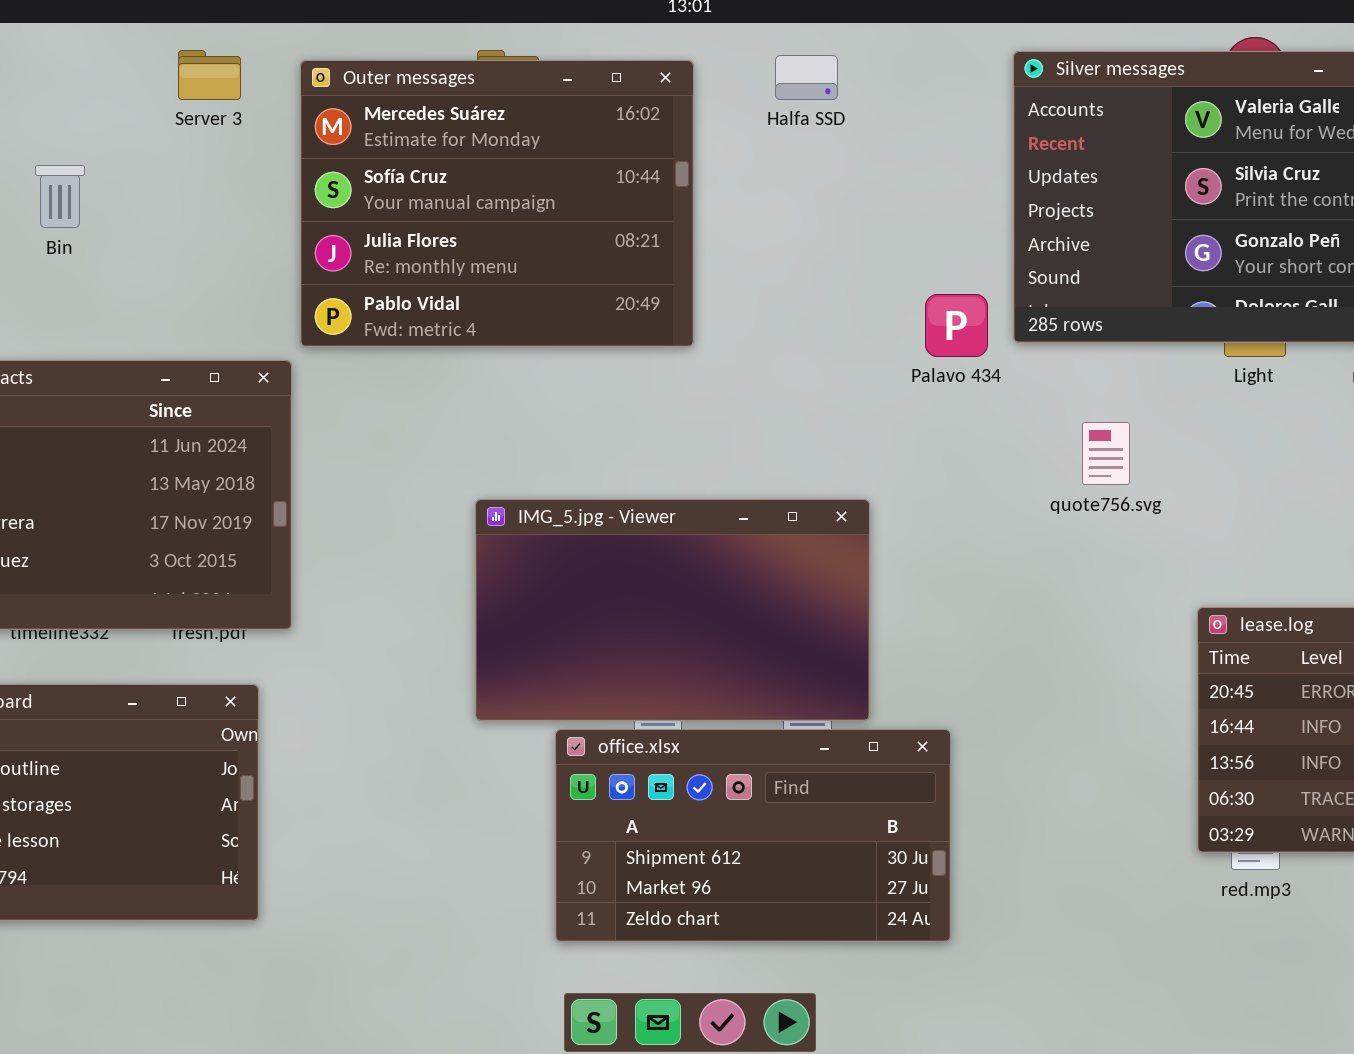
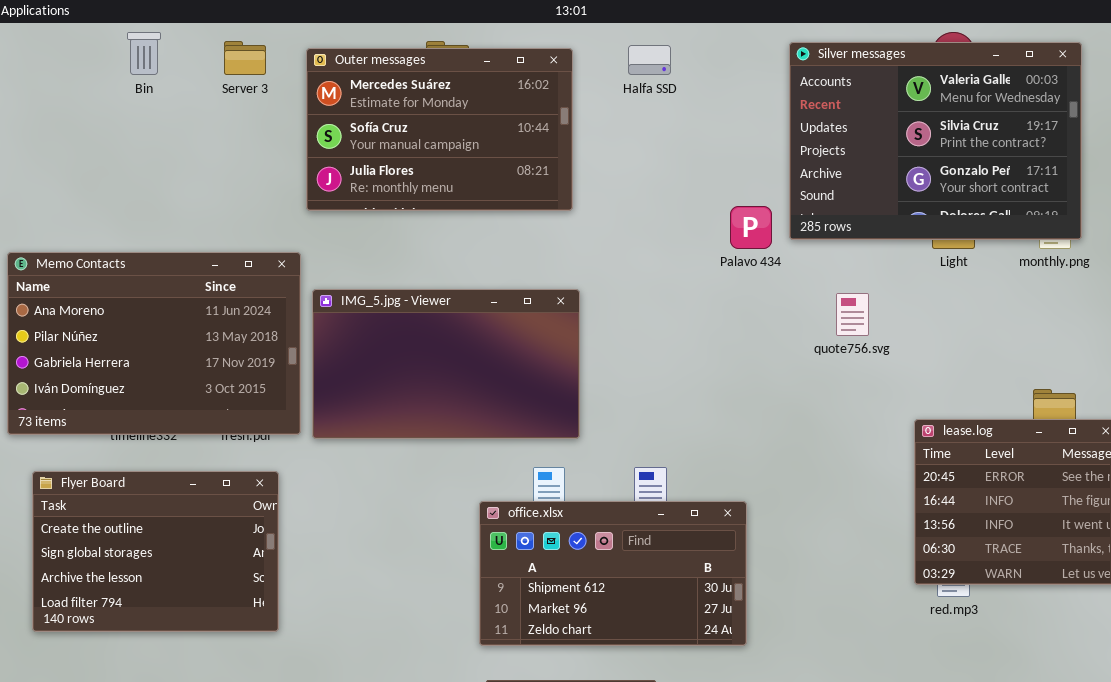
Outer messages: [300,60,694,347] -> [306,48,573,211], resized
Bin: [35,165,85,228] -> [127,32,161,75], moved
IMG_5.jpg - Viewer: [475,499,870,721] -> [312,289,580,439], moved

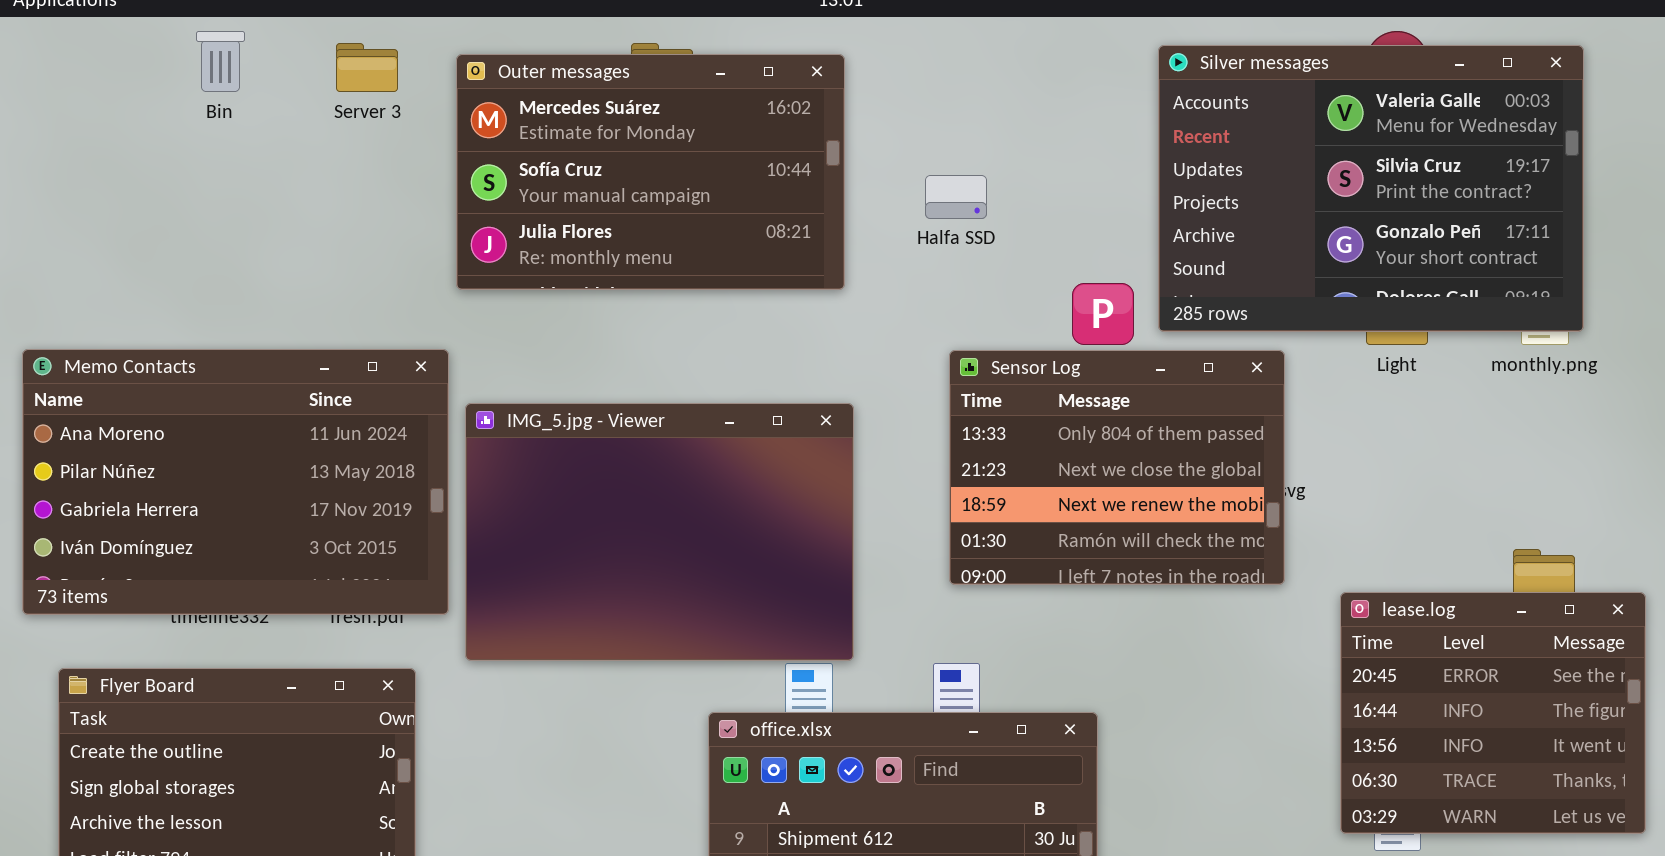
Halfa SSD: [628,45,671,75] -> [925,175,987,219], moved
Sensor Log: none -> [949,350,1285,585], opened
IMG_5.jpg - Viewer: [312,289,580,439] -> [465,403,854,661], resized

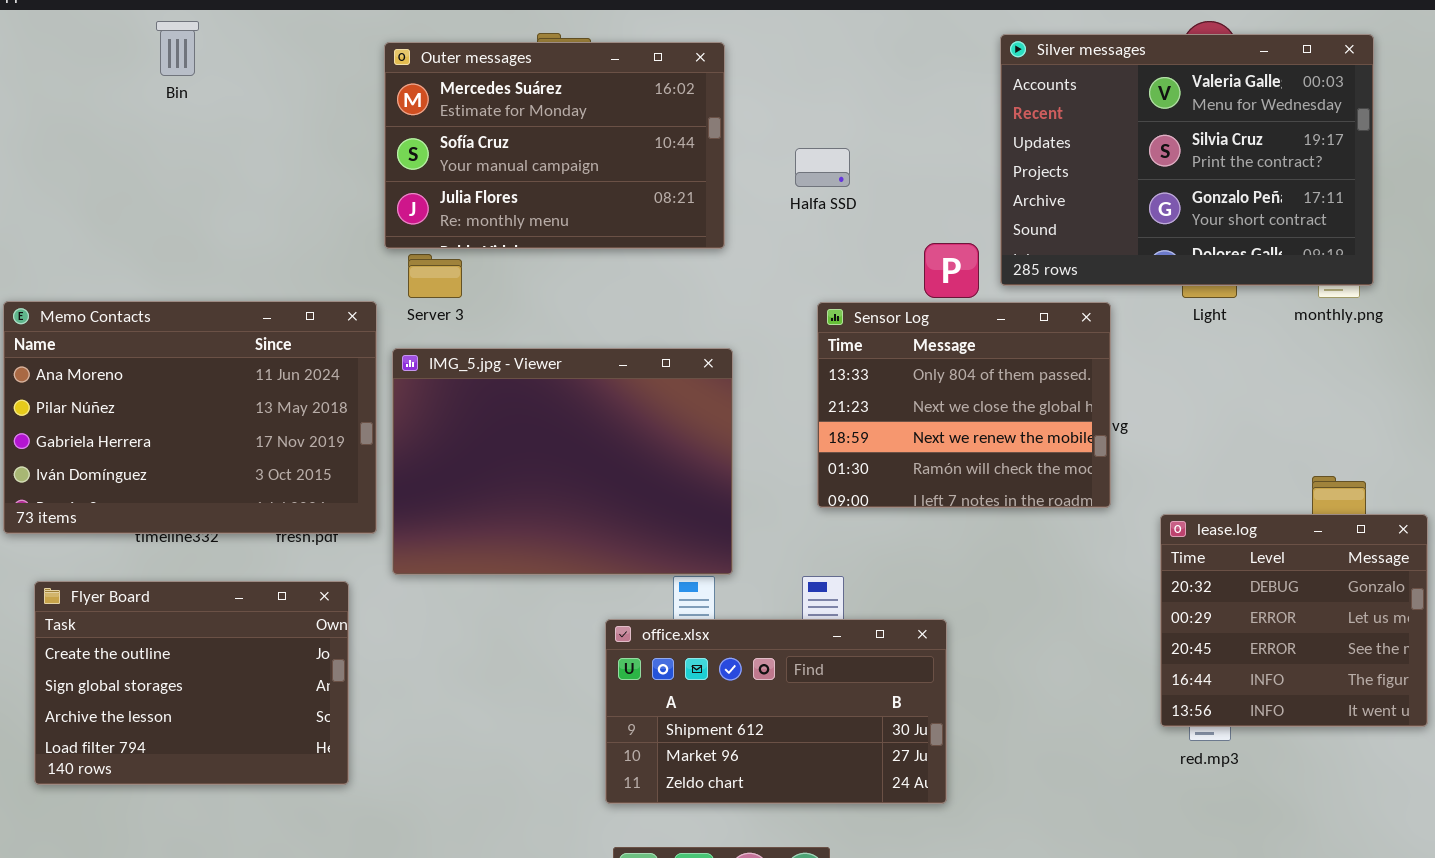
Server 3: [336,43,398,92] -> [408,254,462,298], moved
lease.log: [1340,592,1646,834] -> [1160,514,1428,727], scrolled up 2 rows

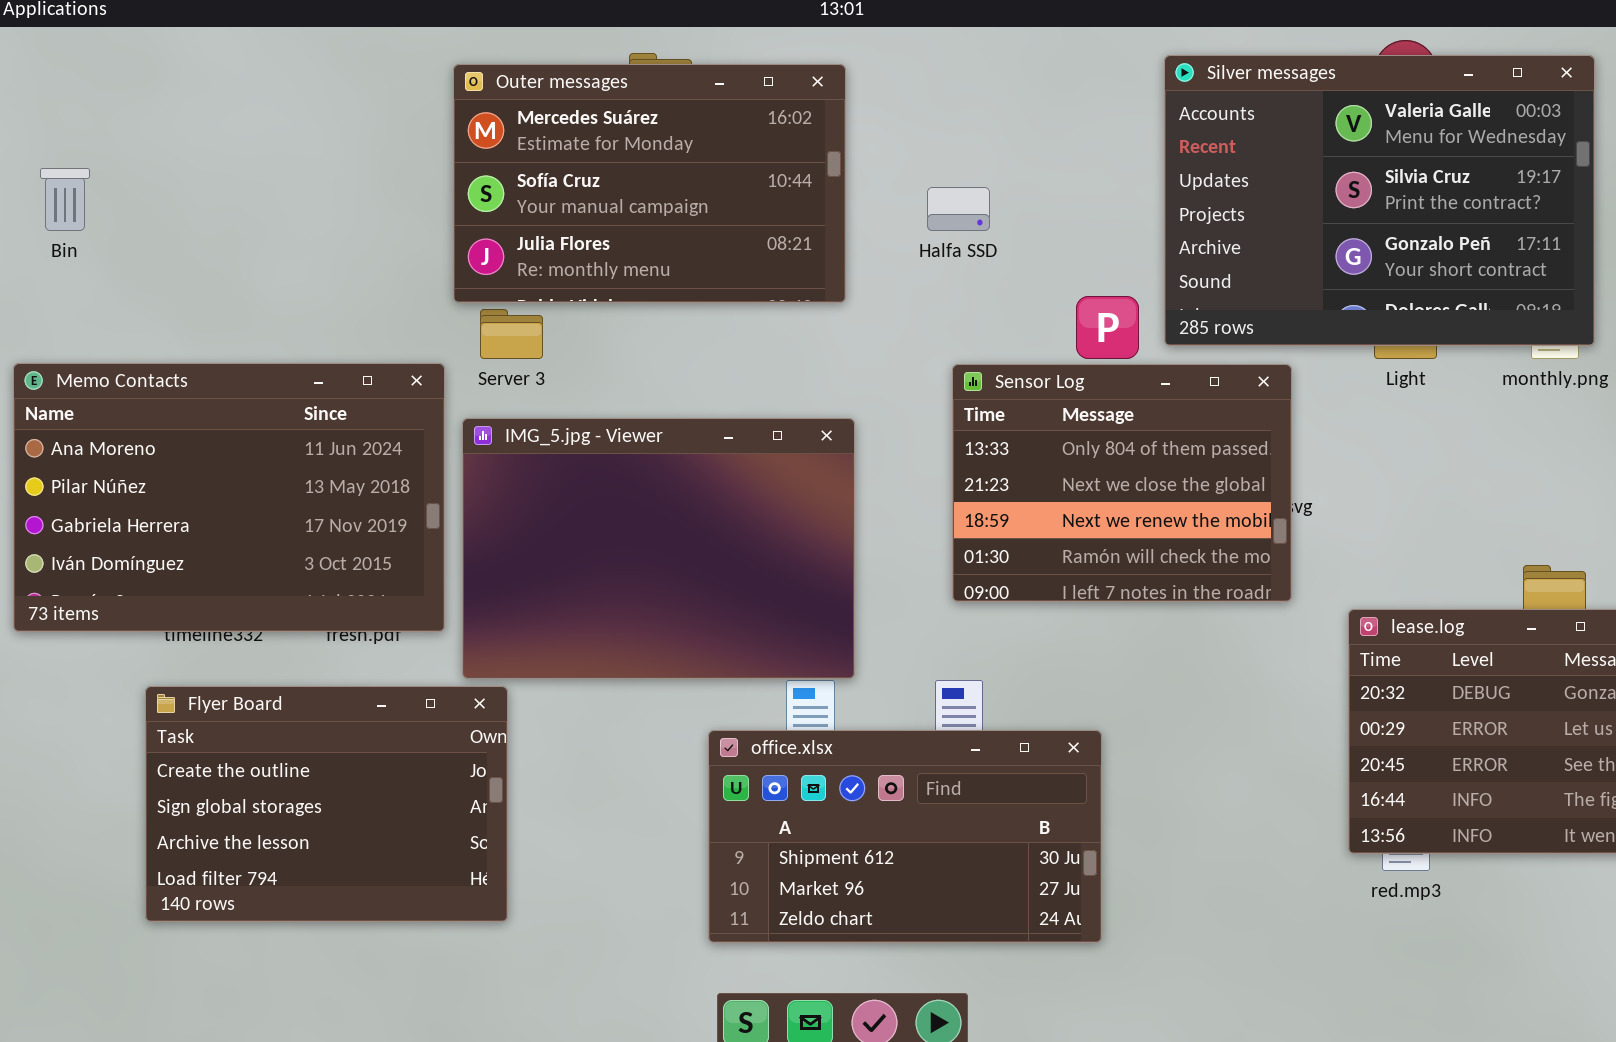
Bin: [156,21,199,76] -> [40,168,90,231], moved
Flyer Board: [34,581,349,785] -> [145,686,508,922], moved

